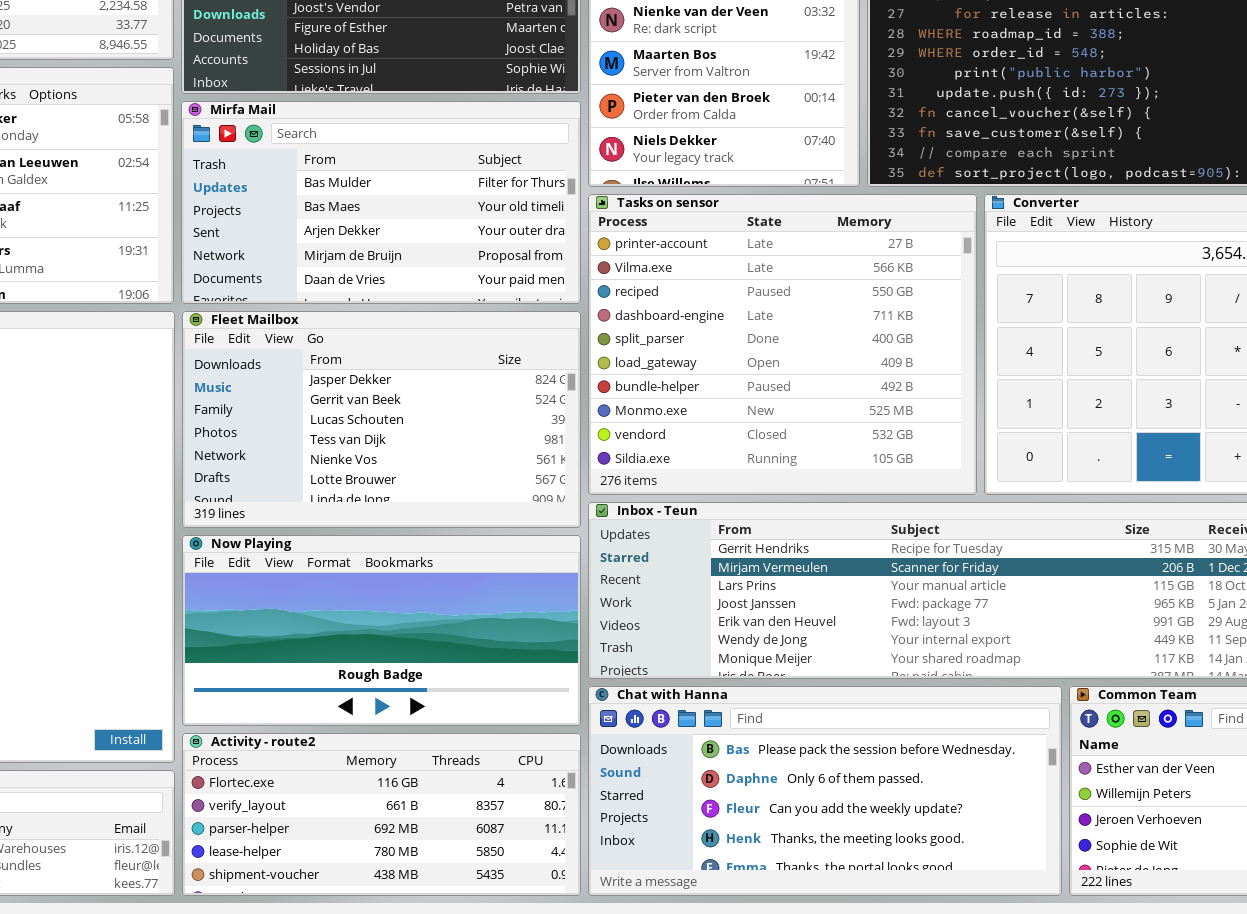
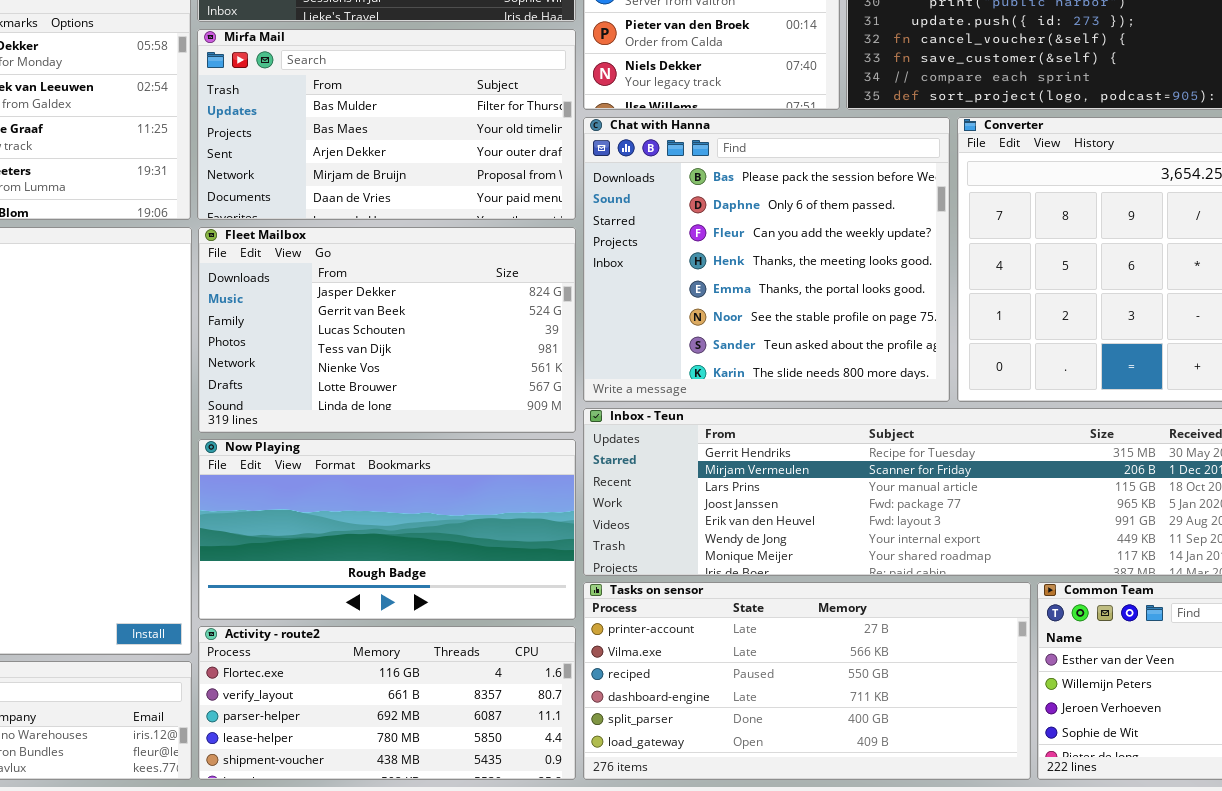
Tasks on sensor: [588,194,977,495] -> [583,582,1031,780], moved, resized
Chat with Hanna: [588,686,1062,896] -> [583,117,950,402], moved, resized

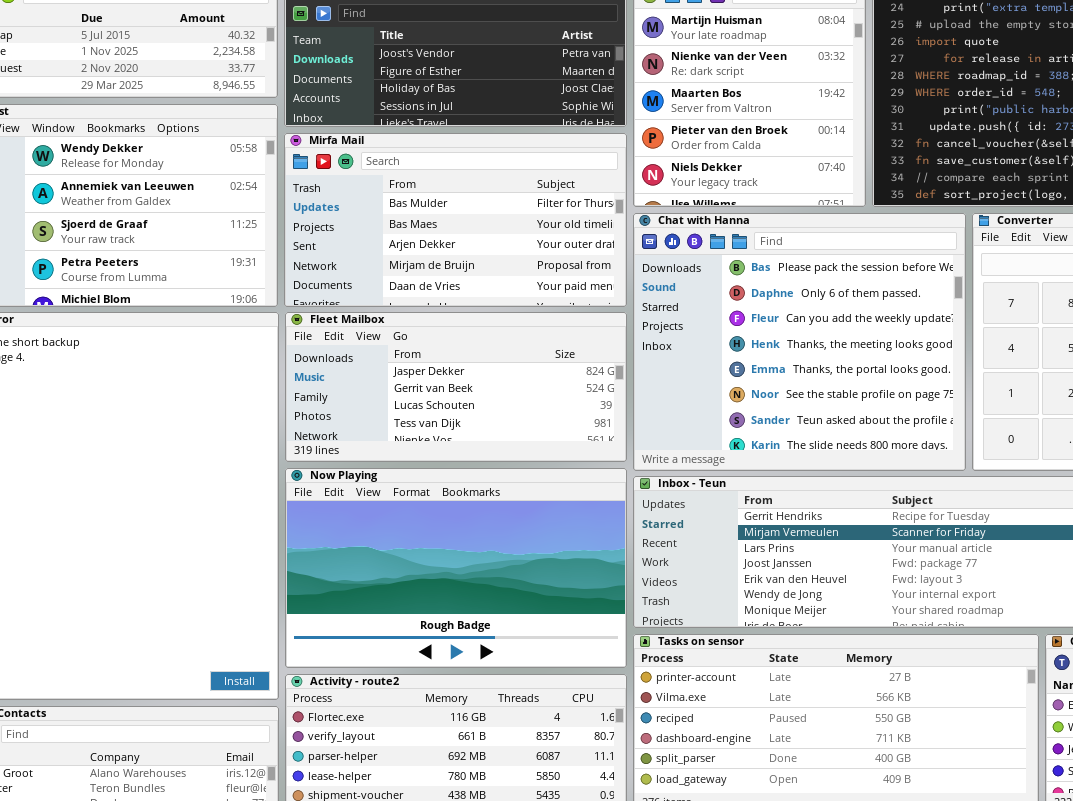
Fleet Mailbox: [198,227,576,433] -> [285,312,627,462], resized
Now Playing: [198,439,576,620] -> [285,468,627,668], resized

